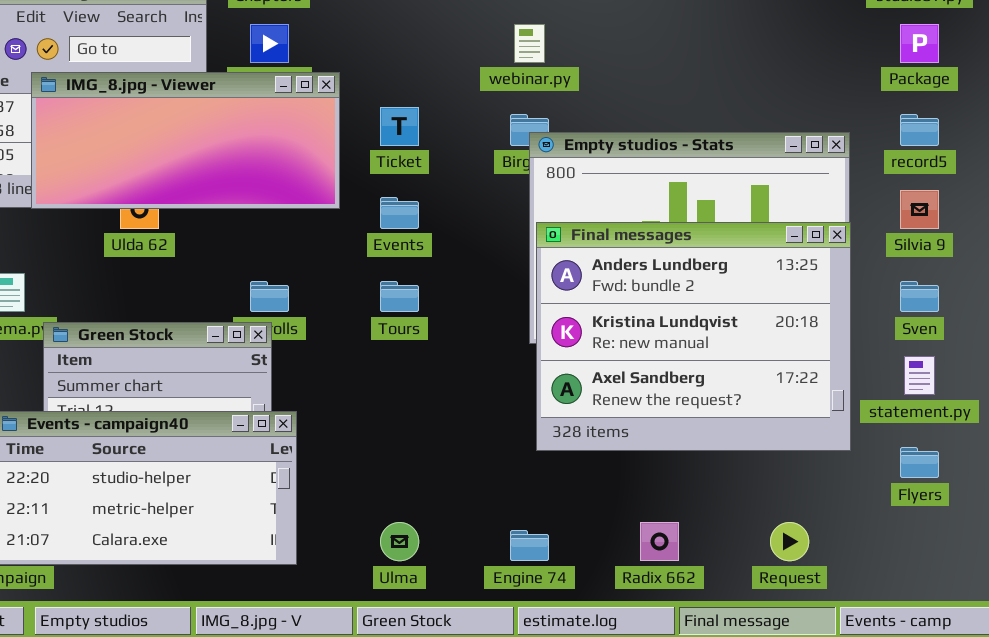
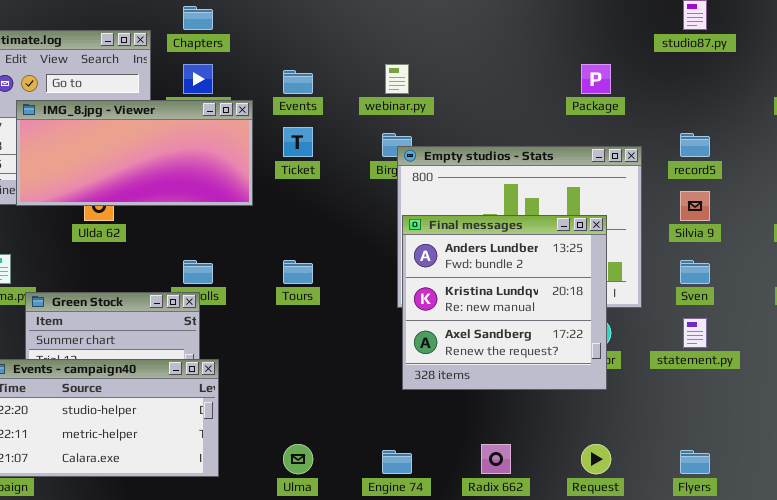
Package: [900,24,939,63] -> [581,64,611,94], moved
Events: [380,197,419,229] -> [283,70,313,94], moved
Final messages: [536,222,851,451] -> [402,215,607,390], resized
Flyers: [900,447,939,478] -> [680,450,710,474], moved

